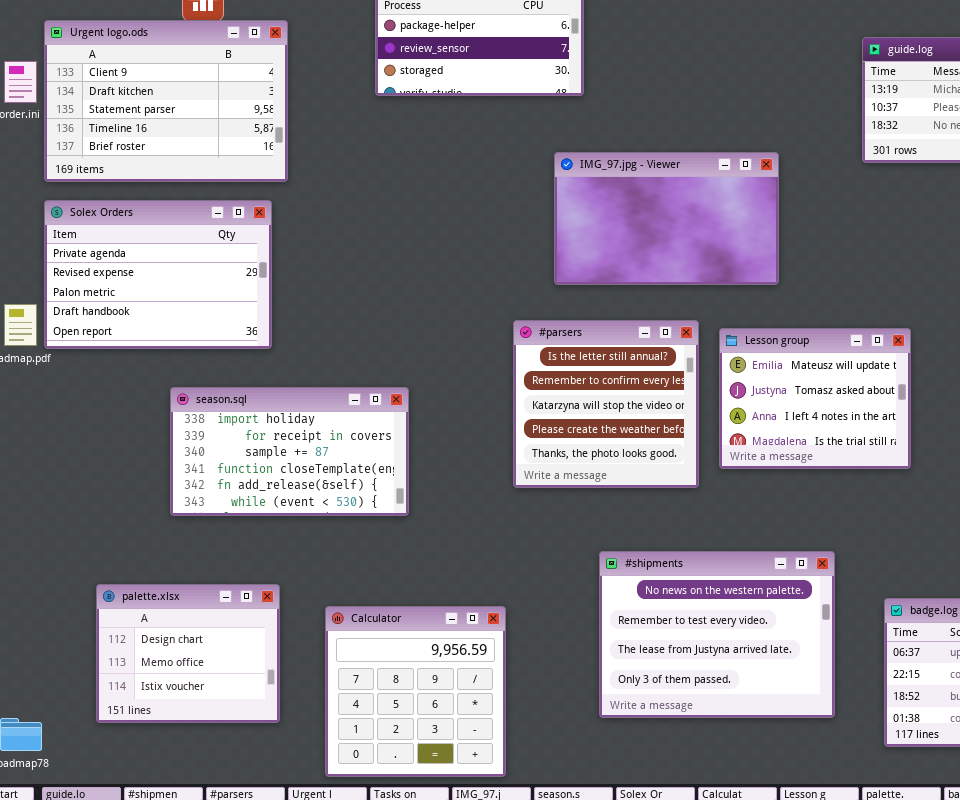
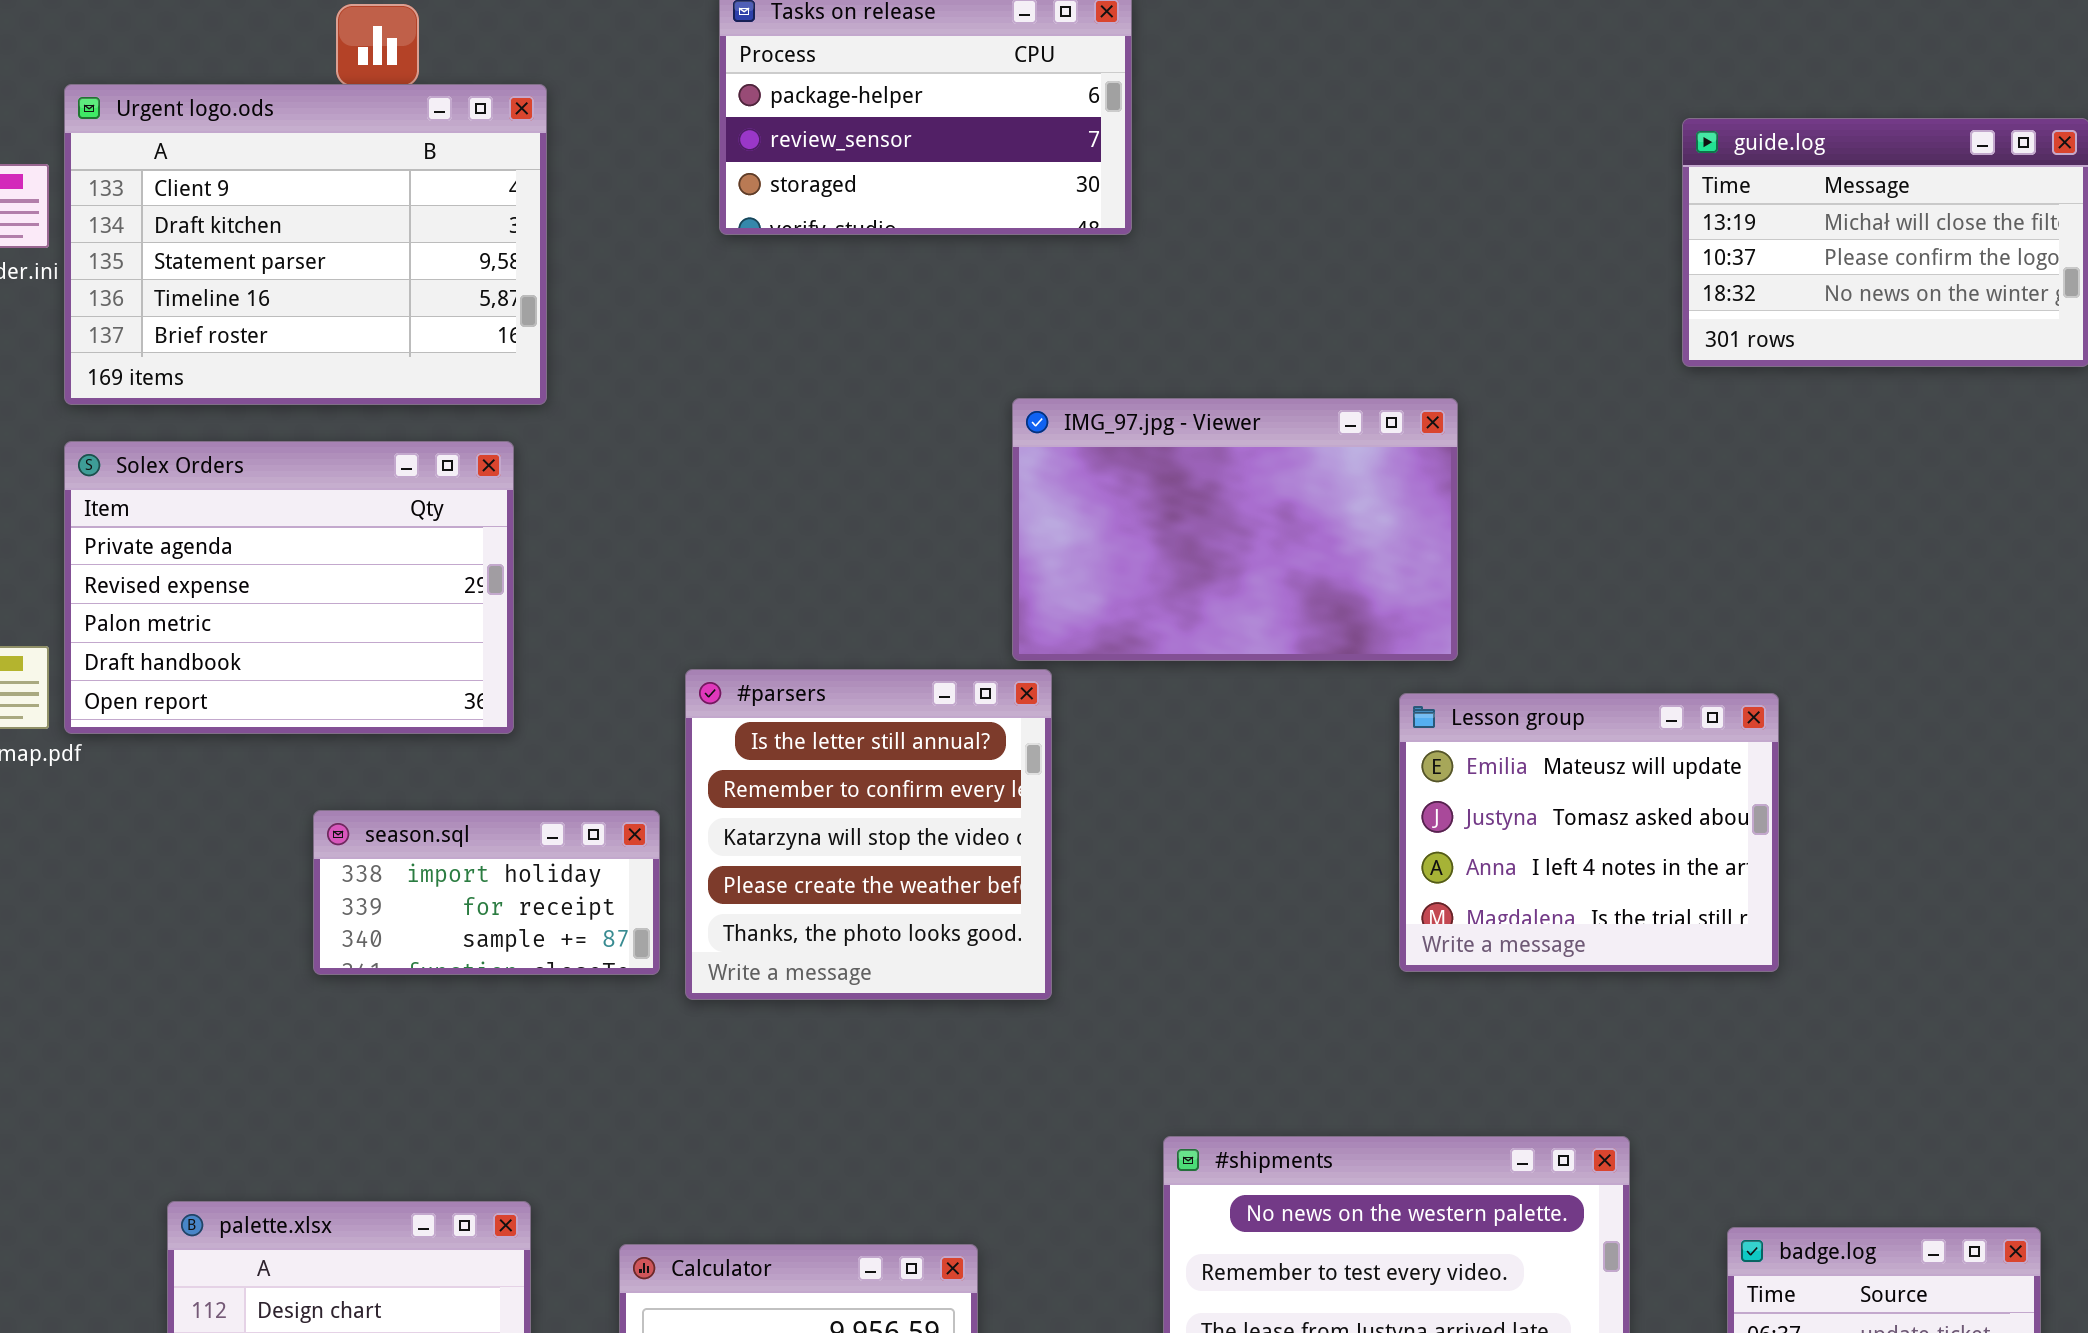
IMG_97.jpg - Viewer: [554,152,779,285] -> [1012,398,1458,661], moved
#parsers: [513,320,699,488] -> [685,669,1052,1000], moved
season.sql: [170,387,409,516] -> [313,810,660,975], resized

